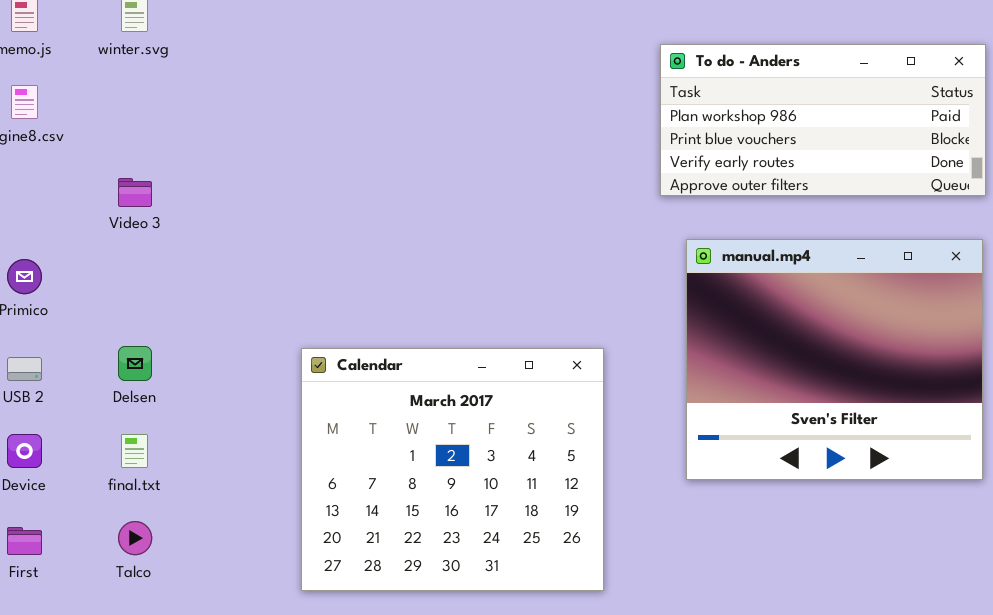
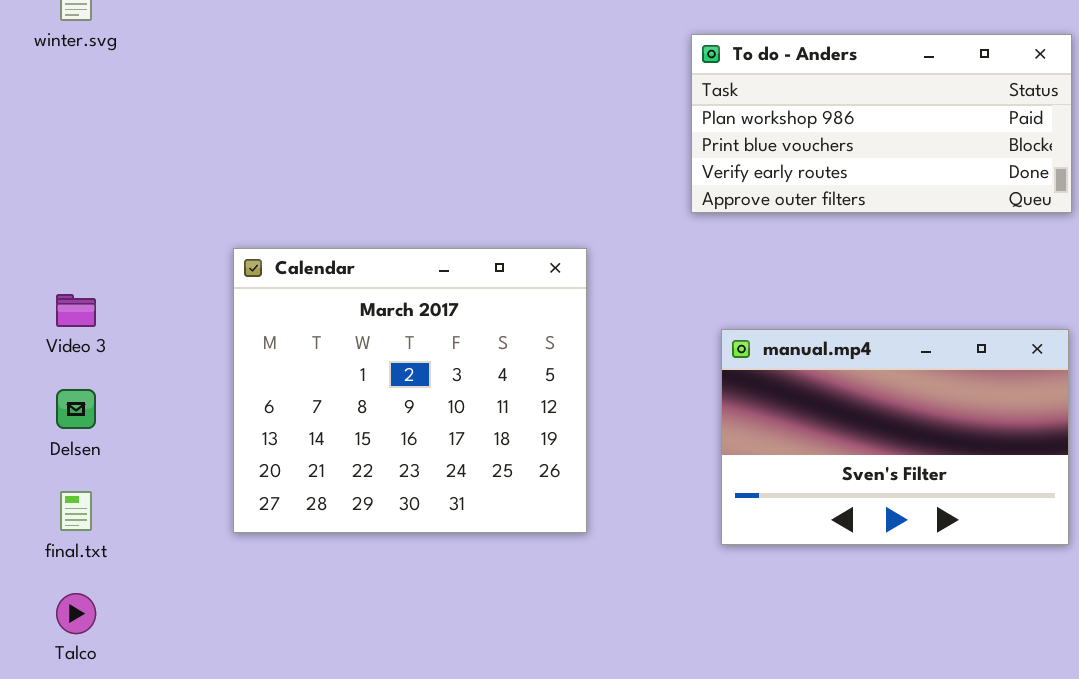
Video 3: [118,178,152,207] -> [56,294,96,327], moved
manual.mp4: [686,239,983,480] -> [721,329,1069,545], resized
Calendar: [301,348,604,591] -> [233,248,587,533], moved

